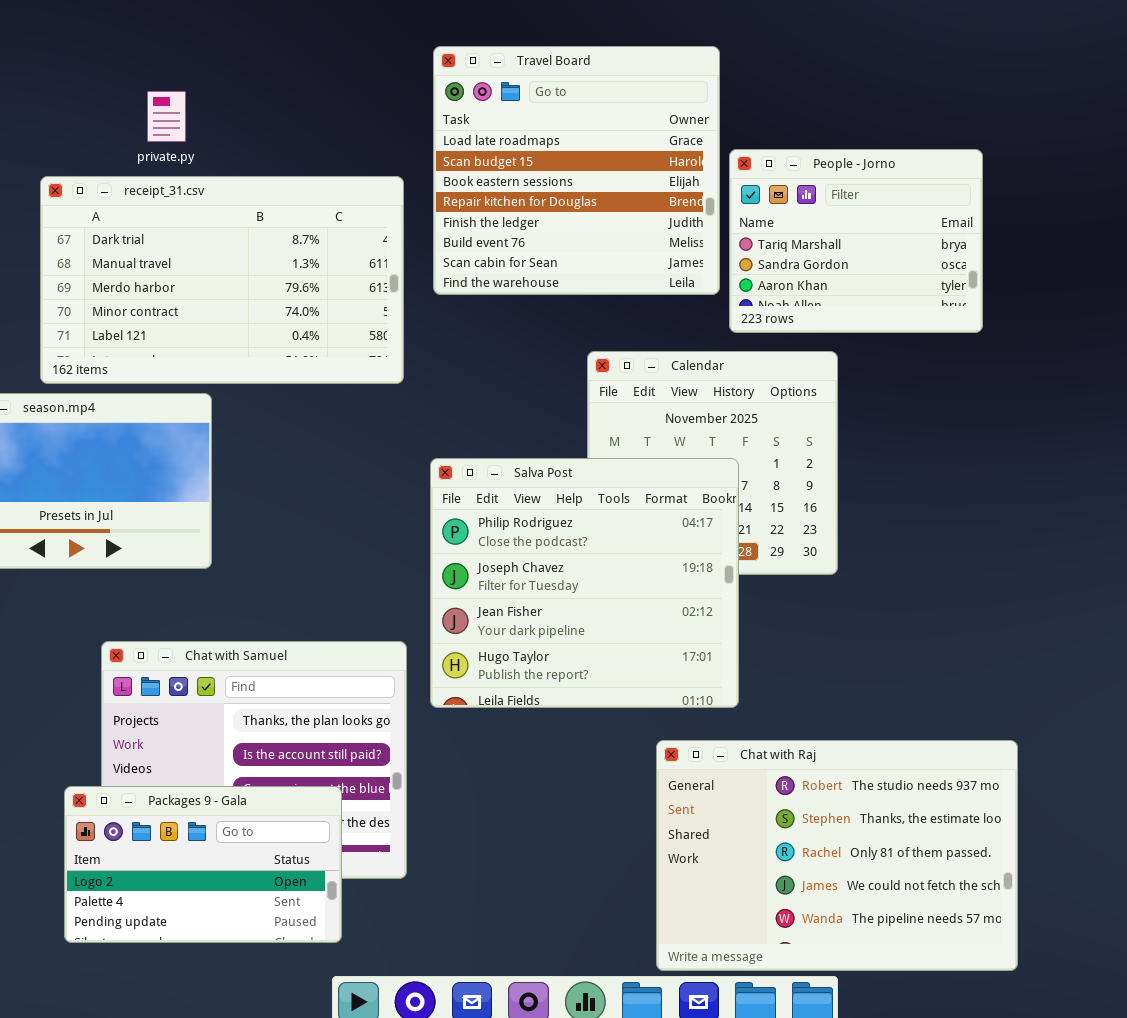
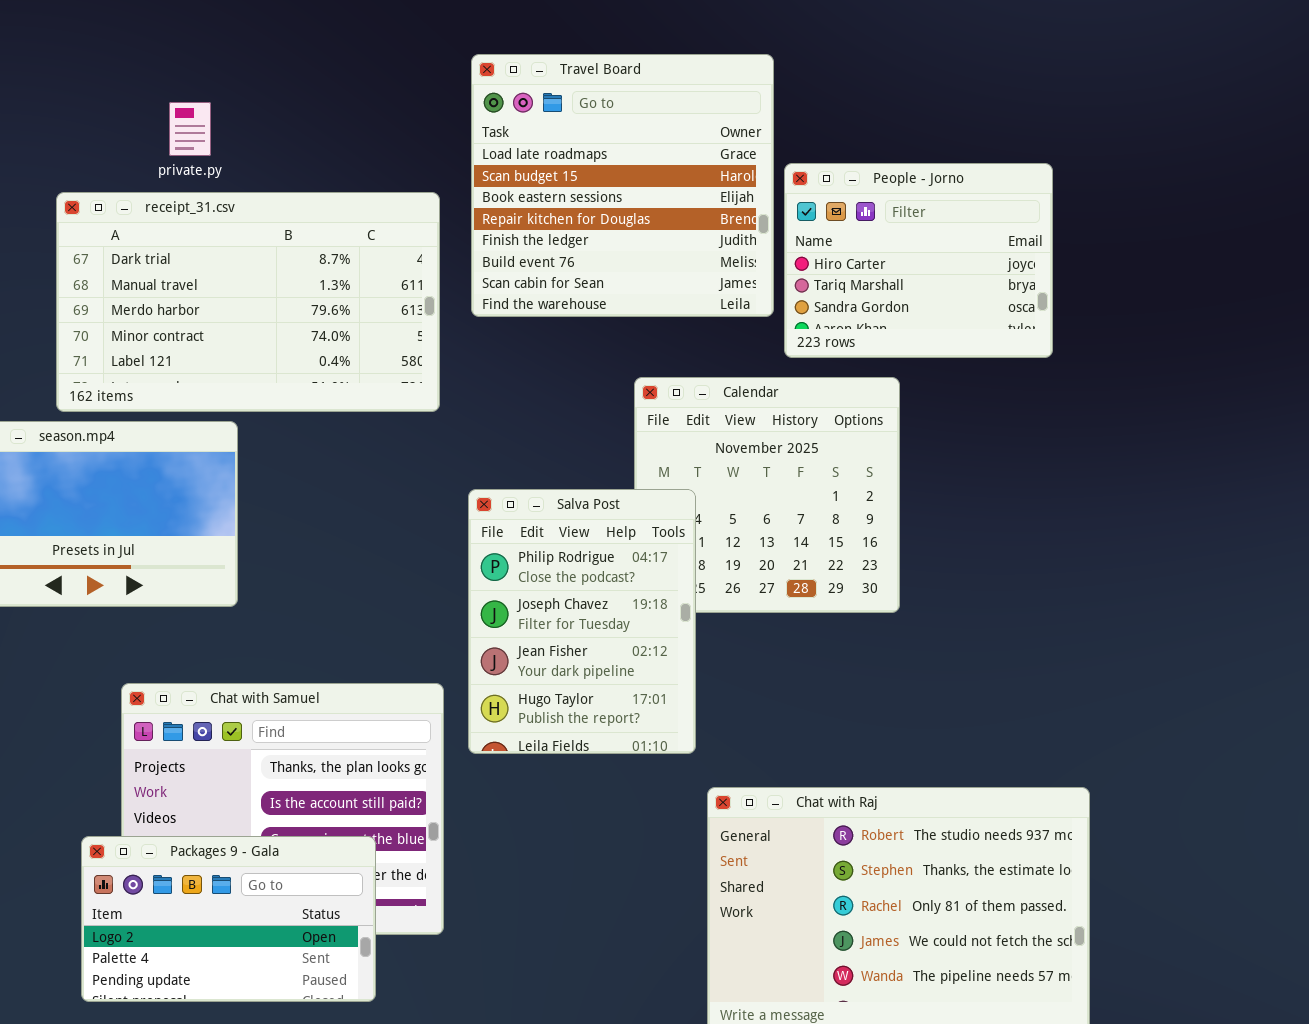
People - Jorno: [729,149,983,333] -> [784,163,1053,358], scrolled up 1 row
Salva Post: [430,458,739,708] -> [468,489,696,754], resized

